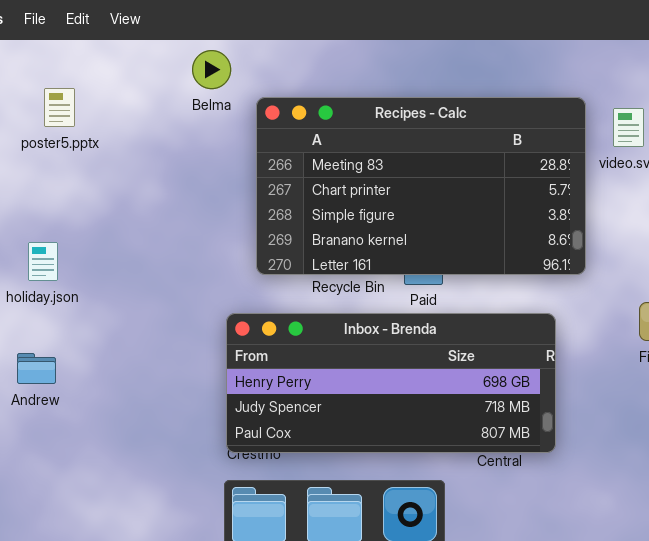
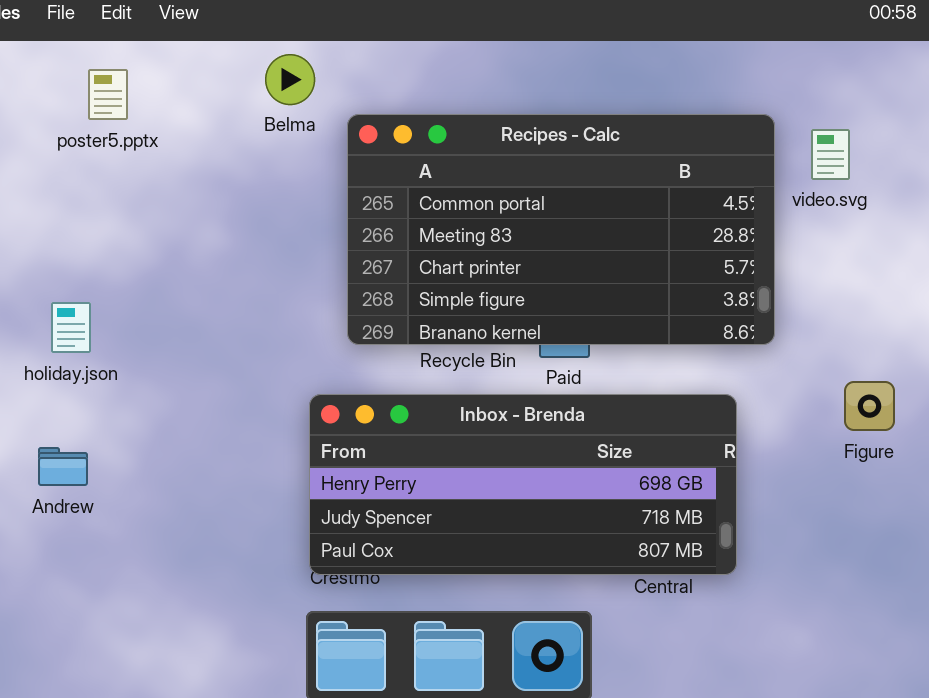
poster5.pptx: [44,88,75,127] -> [88,69,128,120], moved
Recipes - Calc: [256,97,586,275] -> [347,114,775,345], scrolled up 1 row

